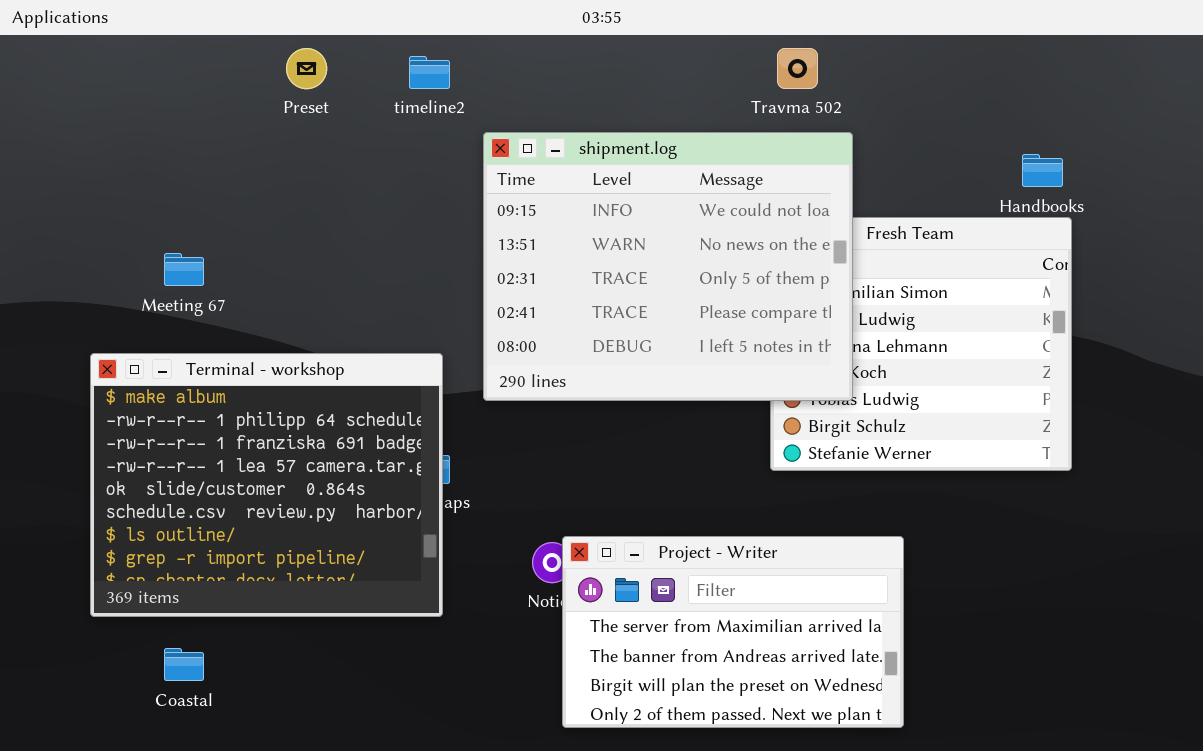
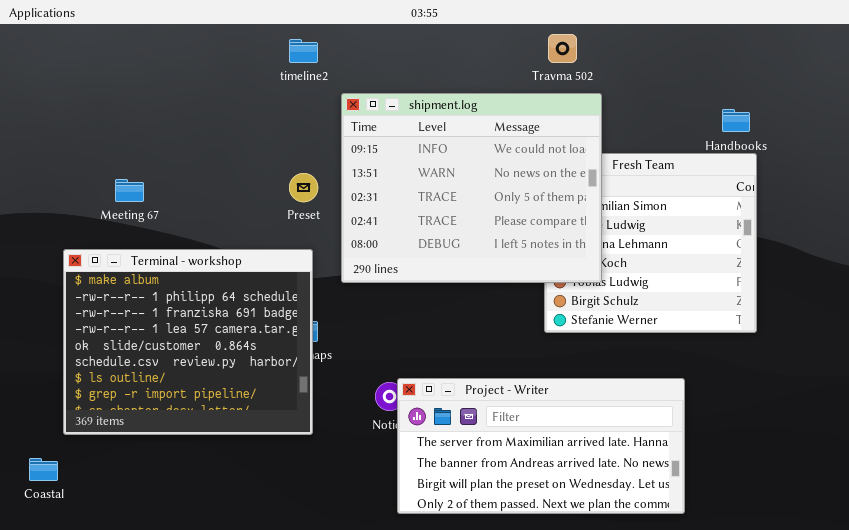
Preset: [286,48,327,89] -> [289,173,318,202], moved
Project - Writer: [562,536,904,728] -> [397,378,685,514], resized
Coastal: [164,648,204,681] -> [29,458,58,481], moved

